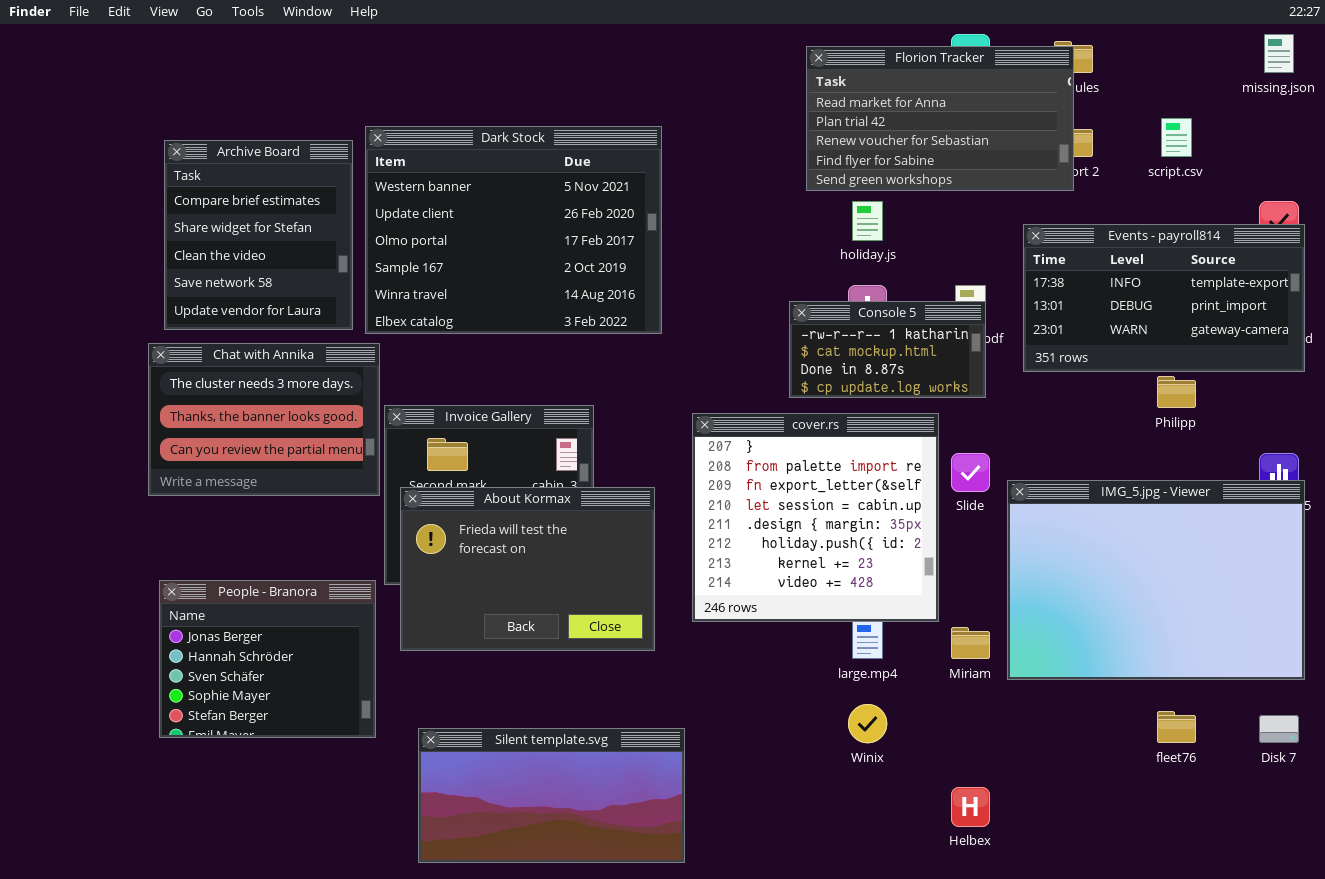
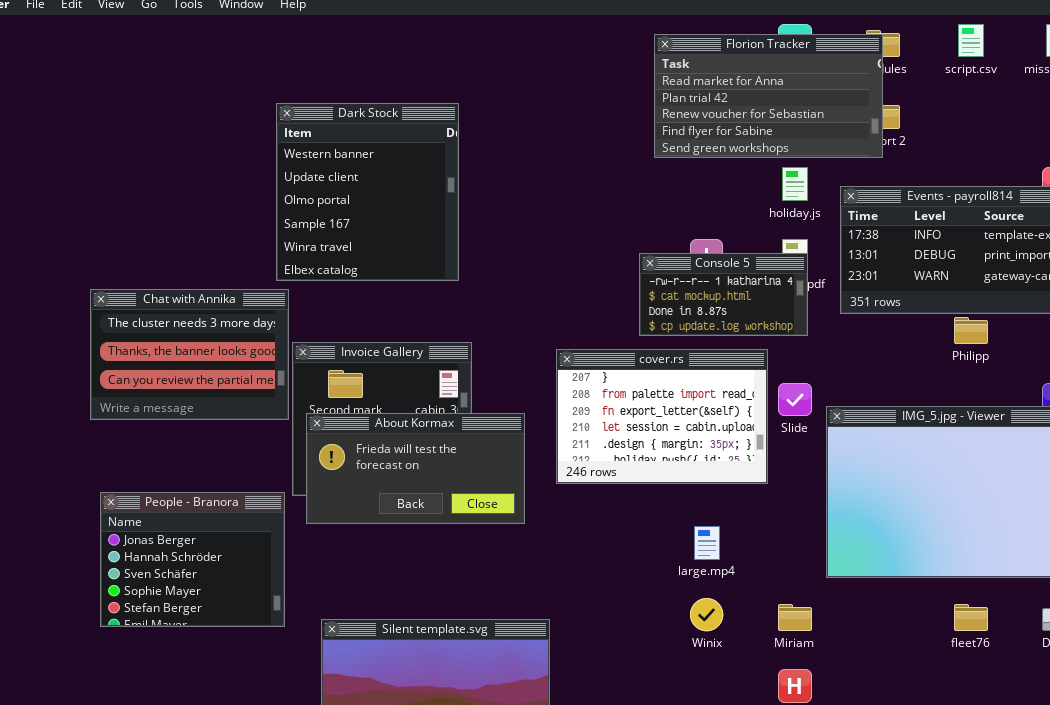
script.csv: [1161,118,1192,157] -> [958,24,984,57], moved
Dark Stock: [365,126,662,334] -> [276,103,459,281], resized
Archive Board: [164,140,353,330] -> none, closed
holiday.js: [852,201,883,241] -> [782,167,808,201], moved
cover.rs: [692,413,939,622] -> [556,349,768,484], resized
About Kormax: [400,487,655,651] -> [306,413,525,524], resized
Miriam: [951,627,990,659] -> [778,604,812,631], moved

